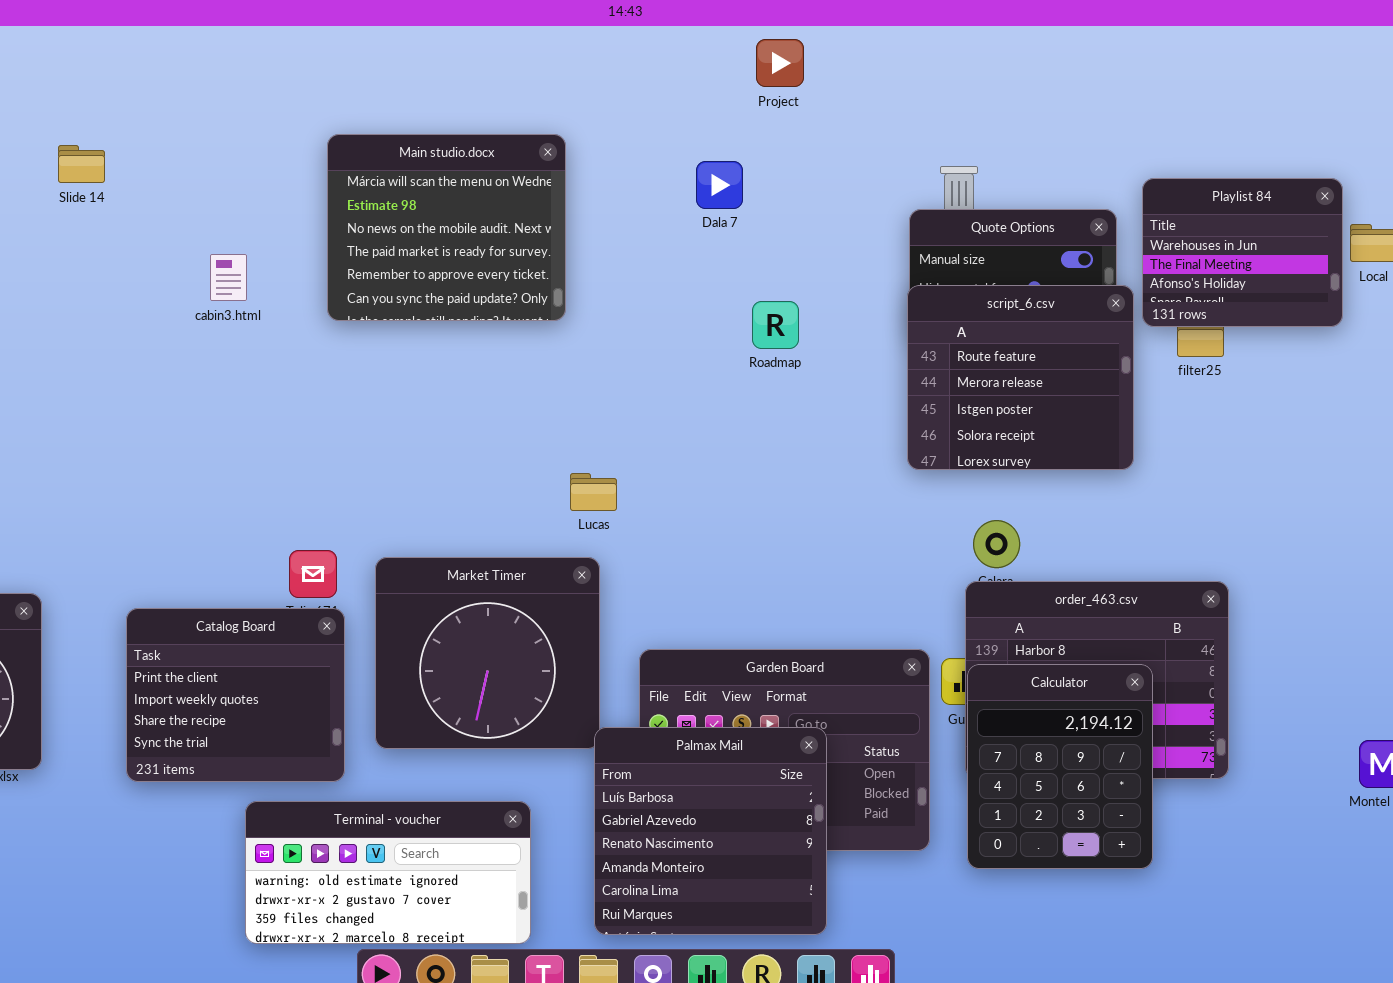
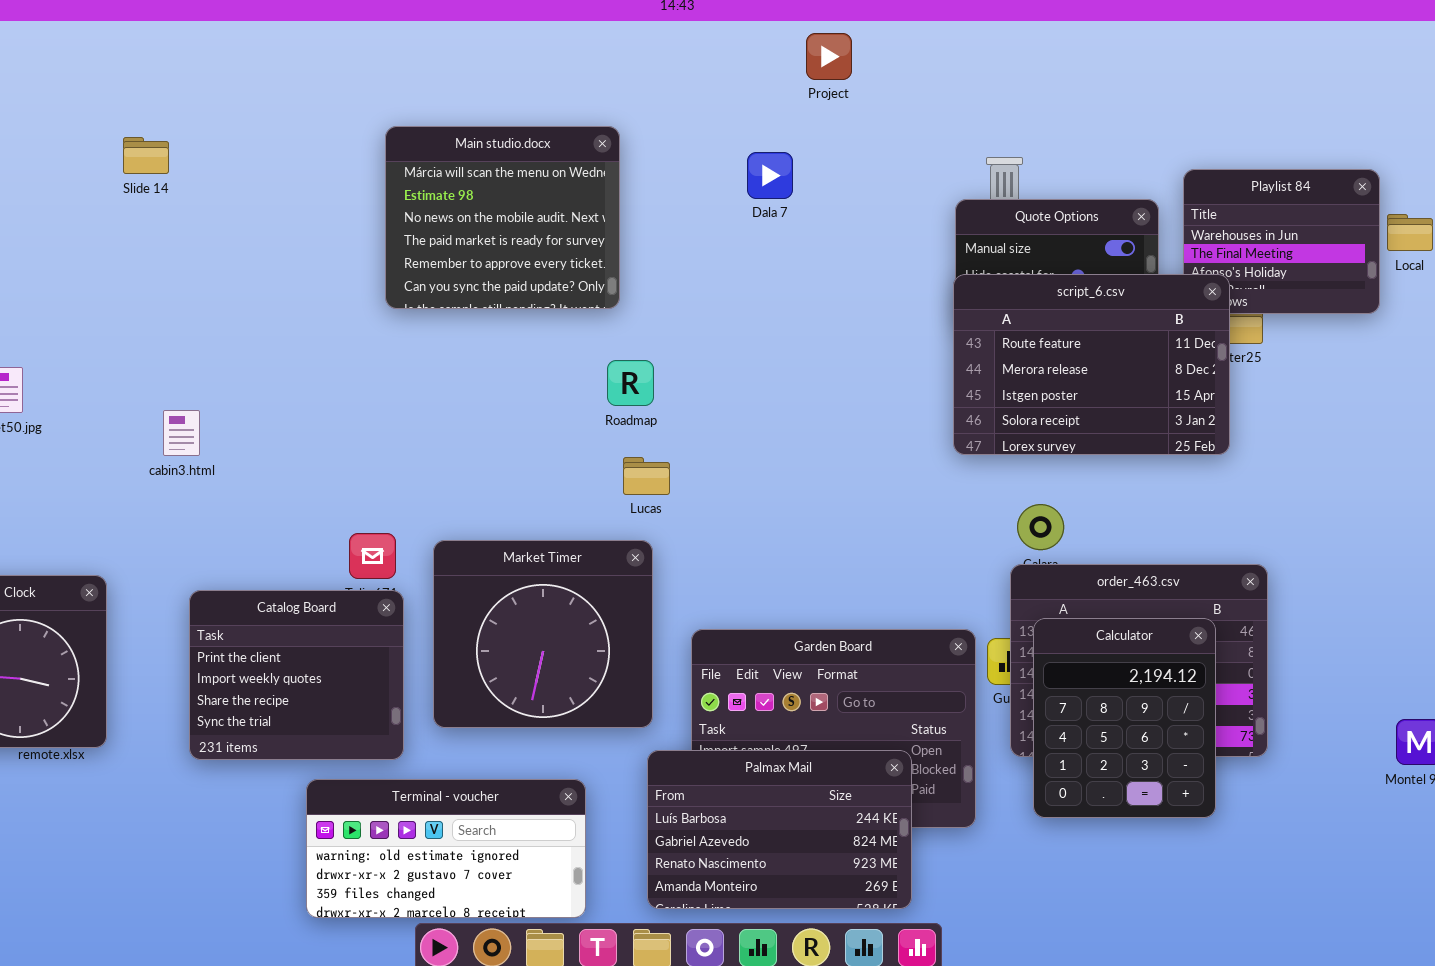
cabin3.html: [210,254,247,301] -> [163,410,200,456], moved
script_6.csv: [907,285,1134,470] -> [953,274,1230,455], resized
Roadmap: [752,301,799,349] -> [607,360,654,406], moved
Calculator: [967,664,1153,869] -> [1033,618,1216,818], moved
Palmax Mail: [594,727,827,935] -> [647,750,912,909], resized

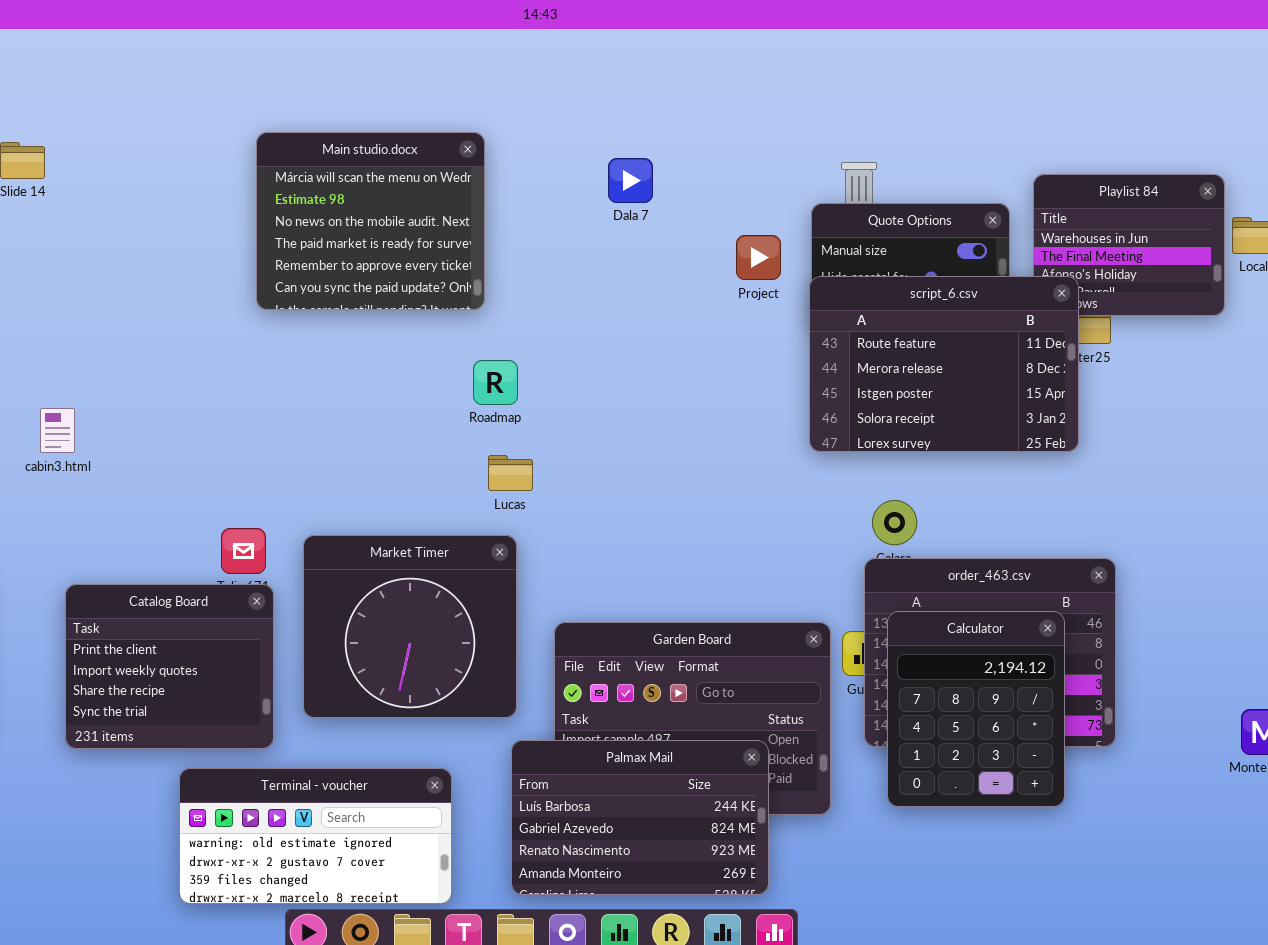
Project: [806,33,852,80] -> [736,235,781,280], moved

